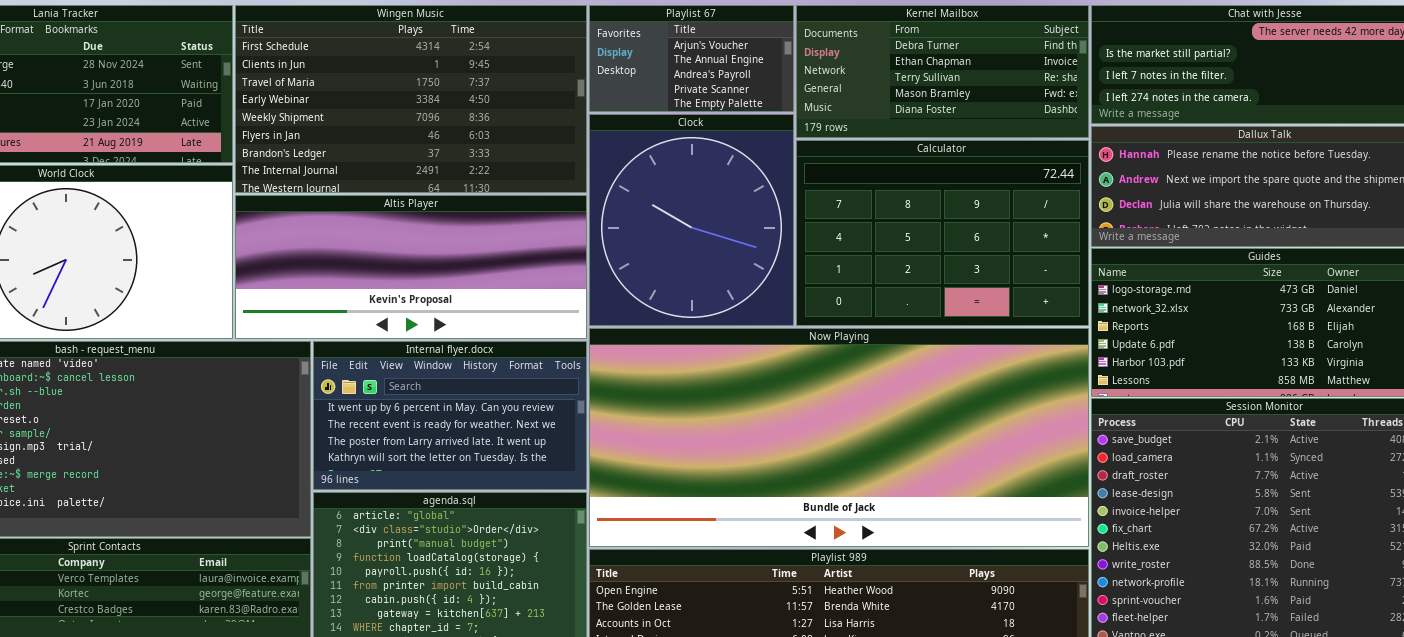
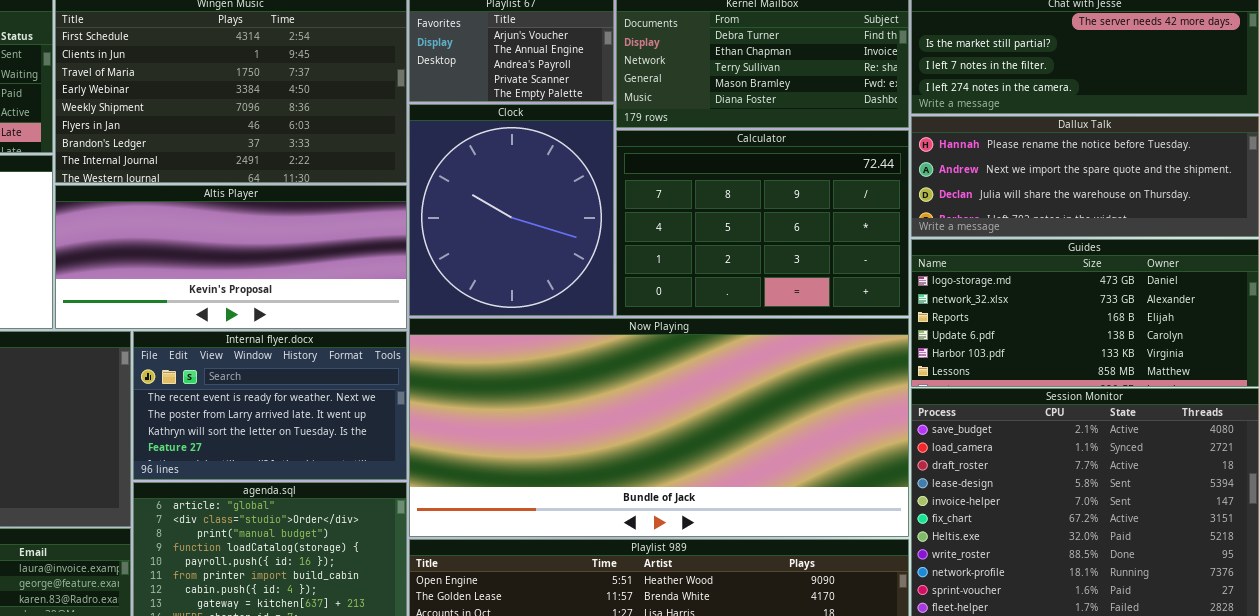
Internal flyer.docx: [313,341,587,490] -> [133,331,407,480], scrolled down 1 row

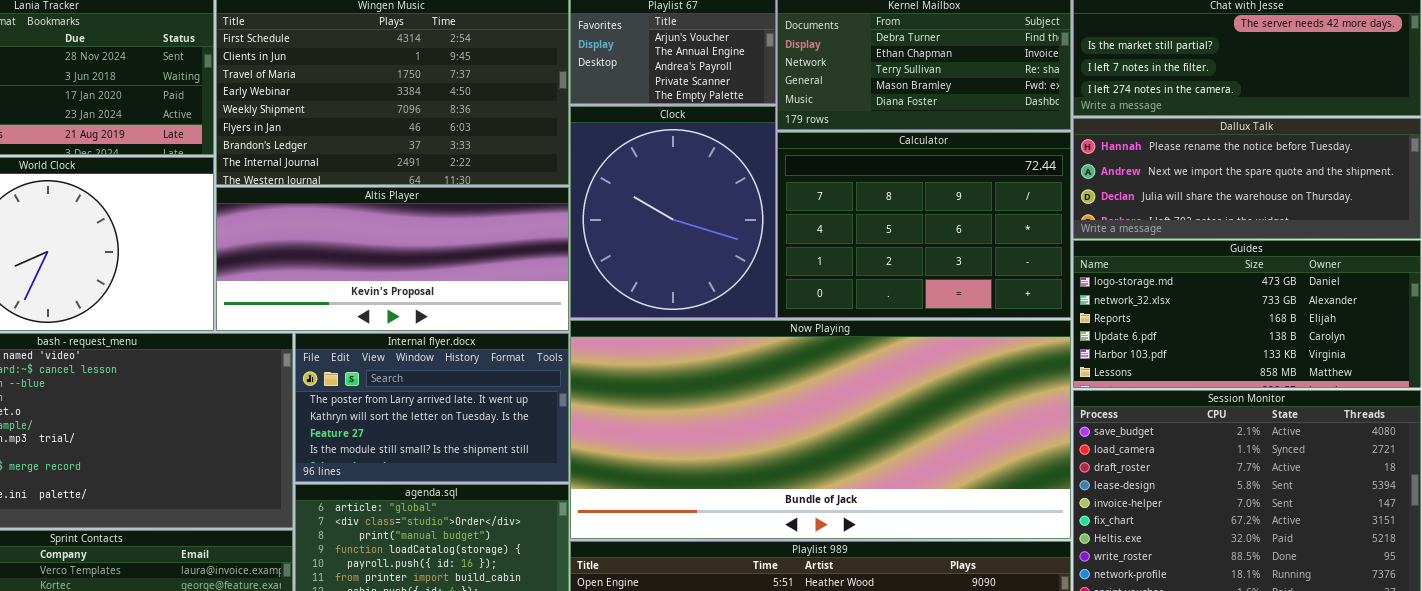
Internal flyer.docx: [133,331,407,480] -> [295,333,569,482], scrolled down 1 row

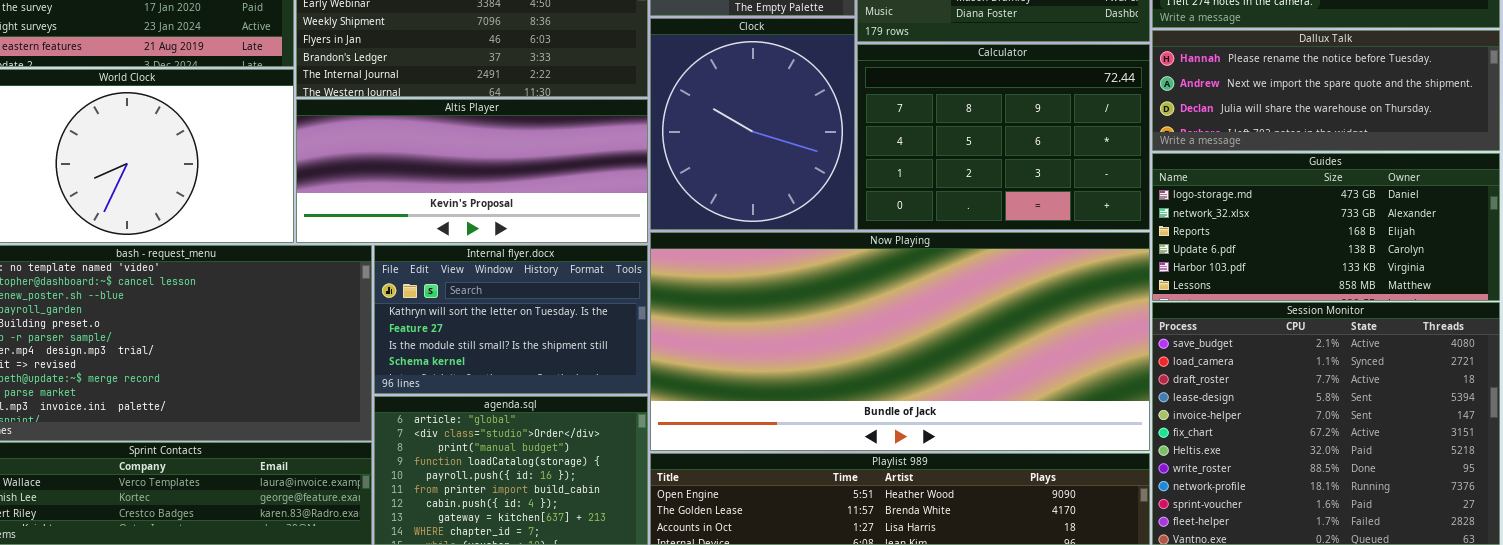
Internal flyer.docx: [295,333,569,482] -> [374,245,648,394], scrolled down 1 row

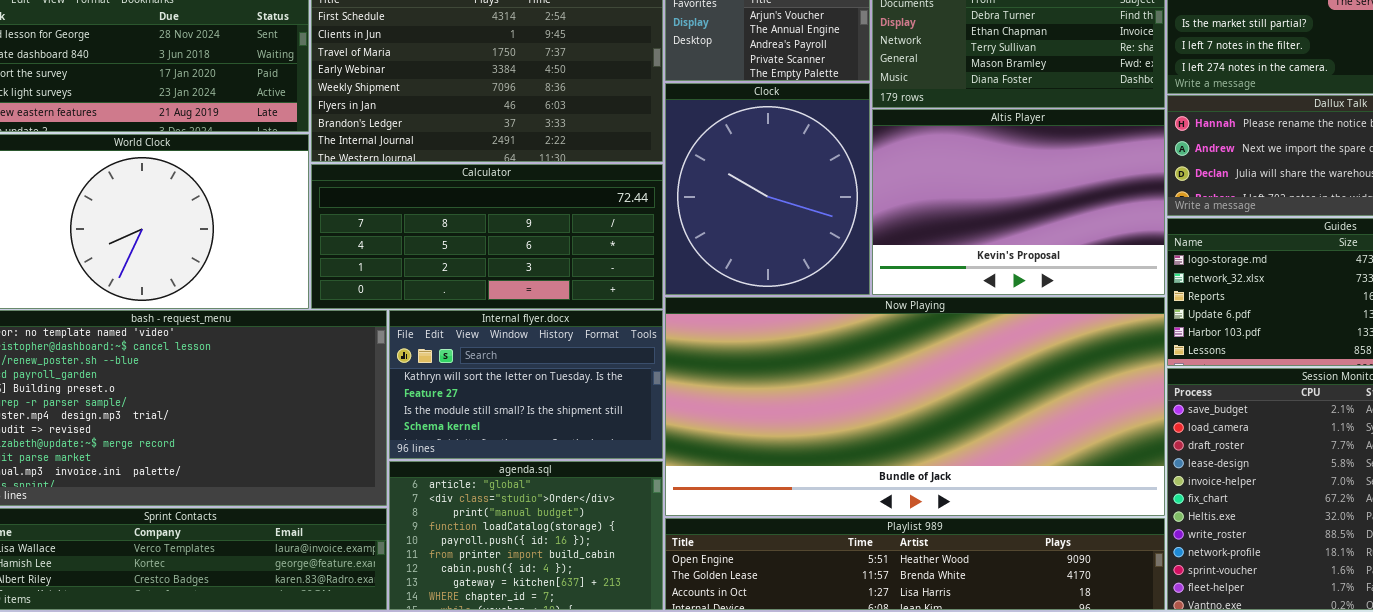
Calculator: [857,44,1150,230] -> [311,164,663,309], moved, resized
Altis Player: [296,99,648,243] -> [872,109,1165,295], moved, resized

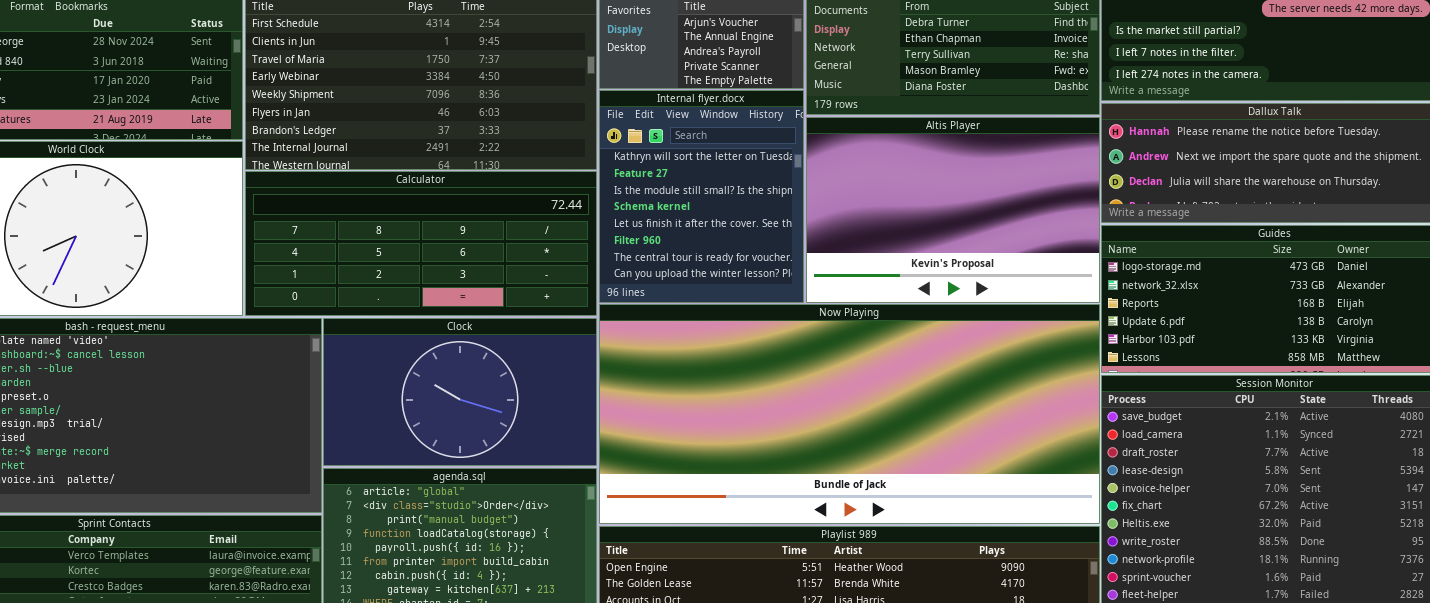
Clock: [665,83,870,295] -> [323,318,597,466], moved, resized
Internal flyer.docx: [389,310,663,459] -> [599,90,804,303], moved, resized

